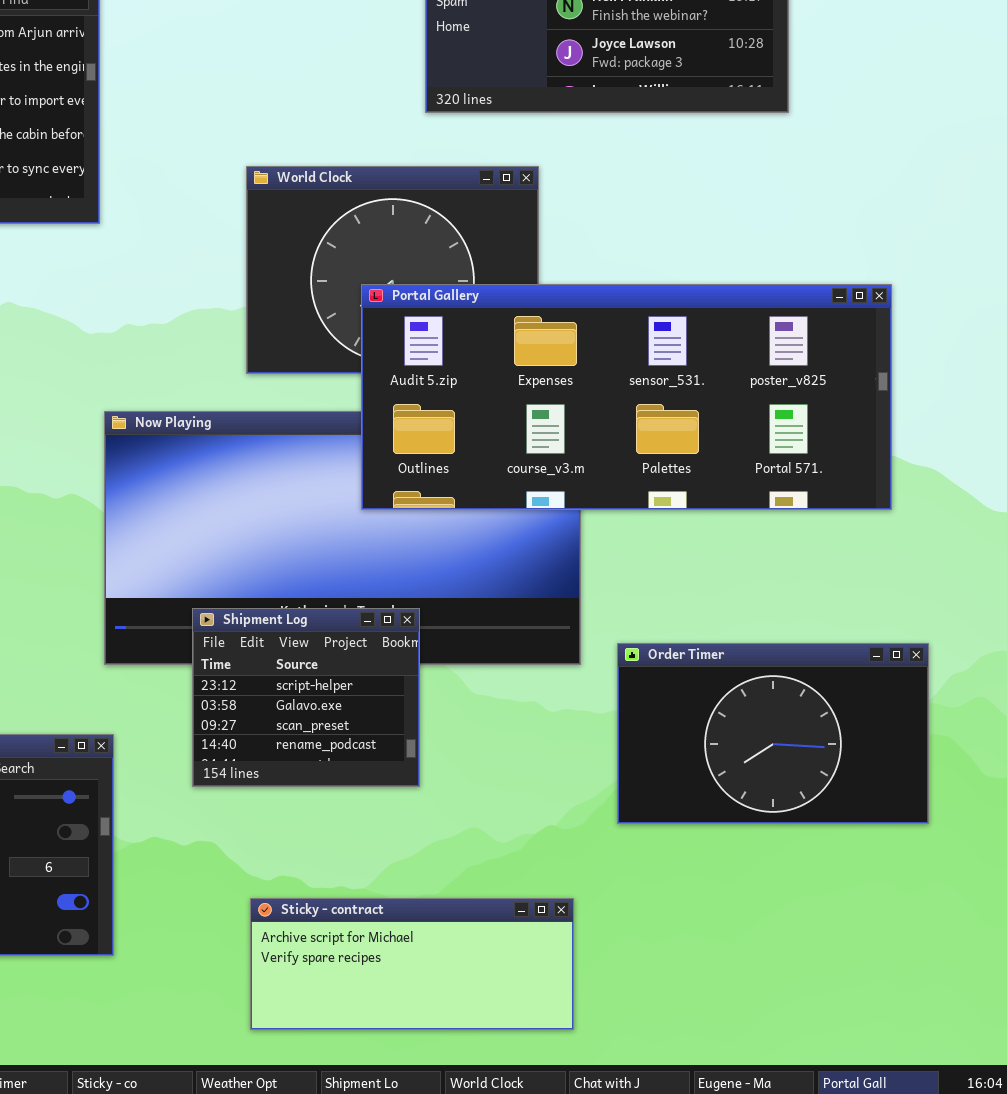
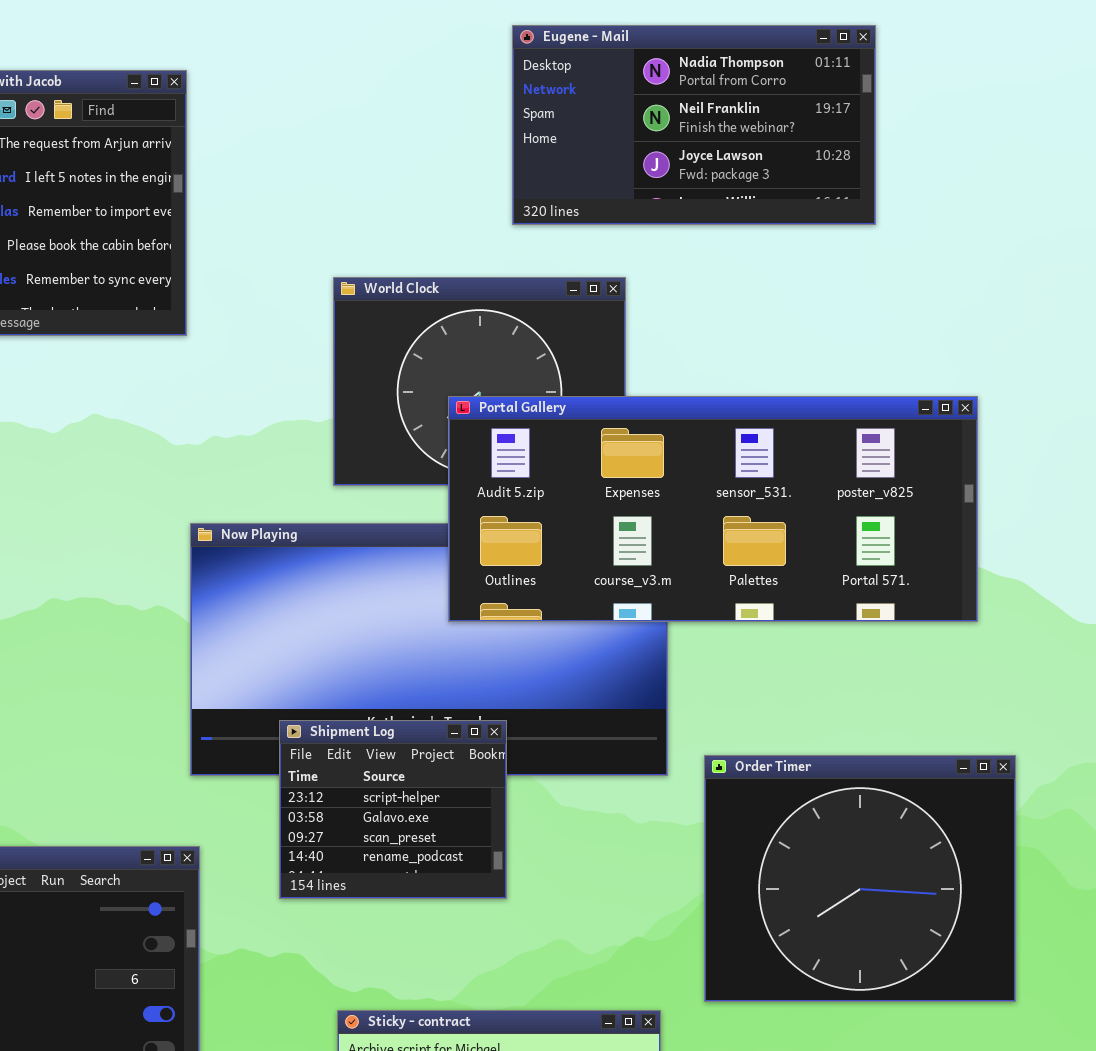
Order Timer: [617,643,929,824] -> [704,755,1016,1002], resized

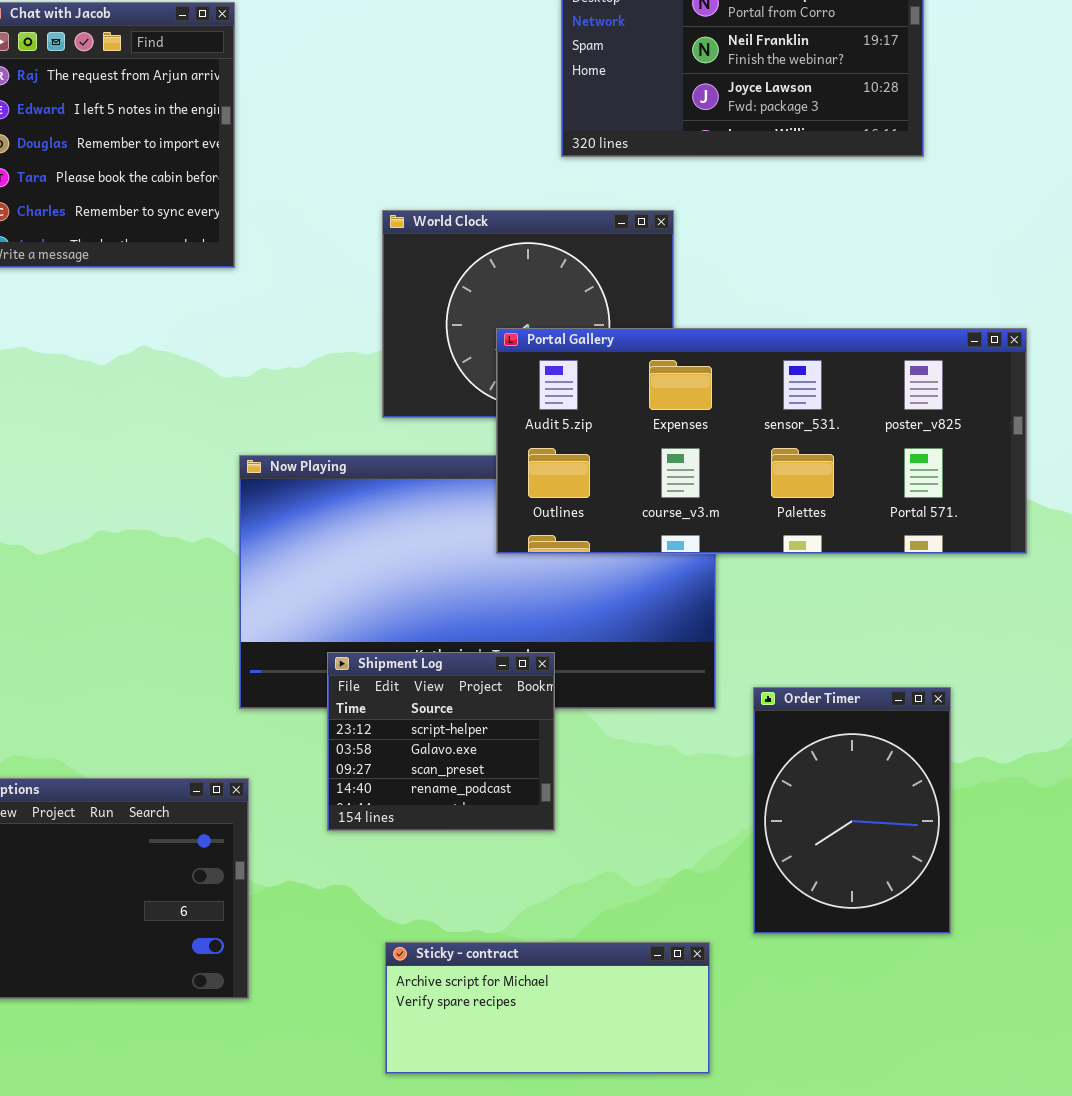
Order Timer: [704,755,1016,1002] -> [753,687,951,934], resized

